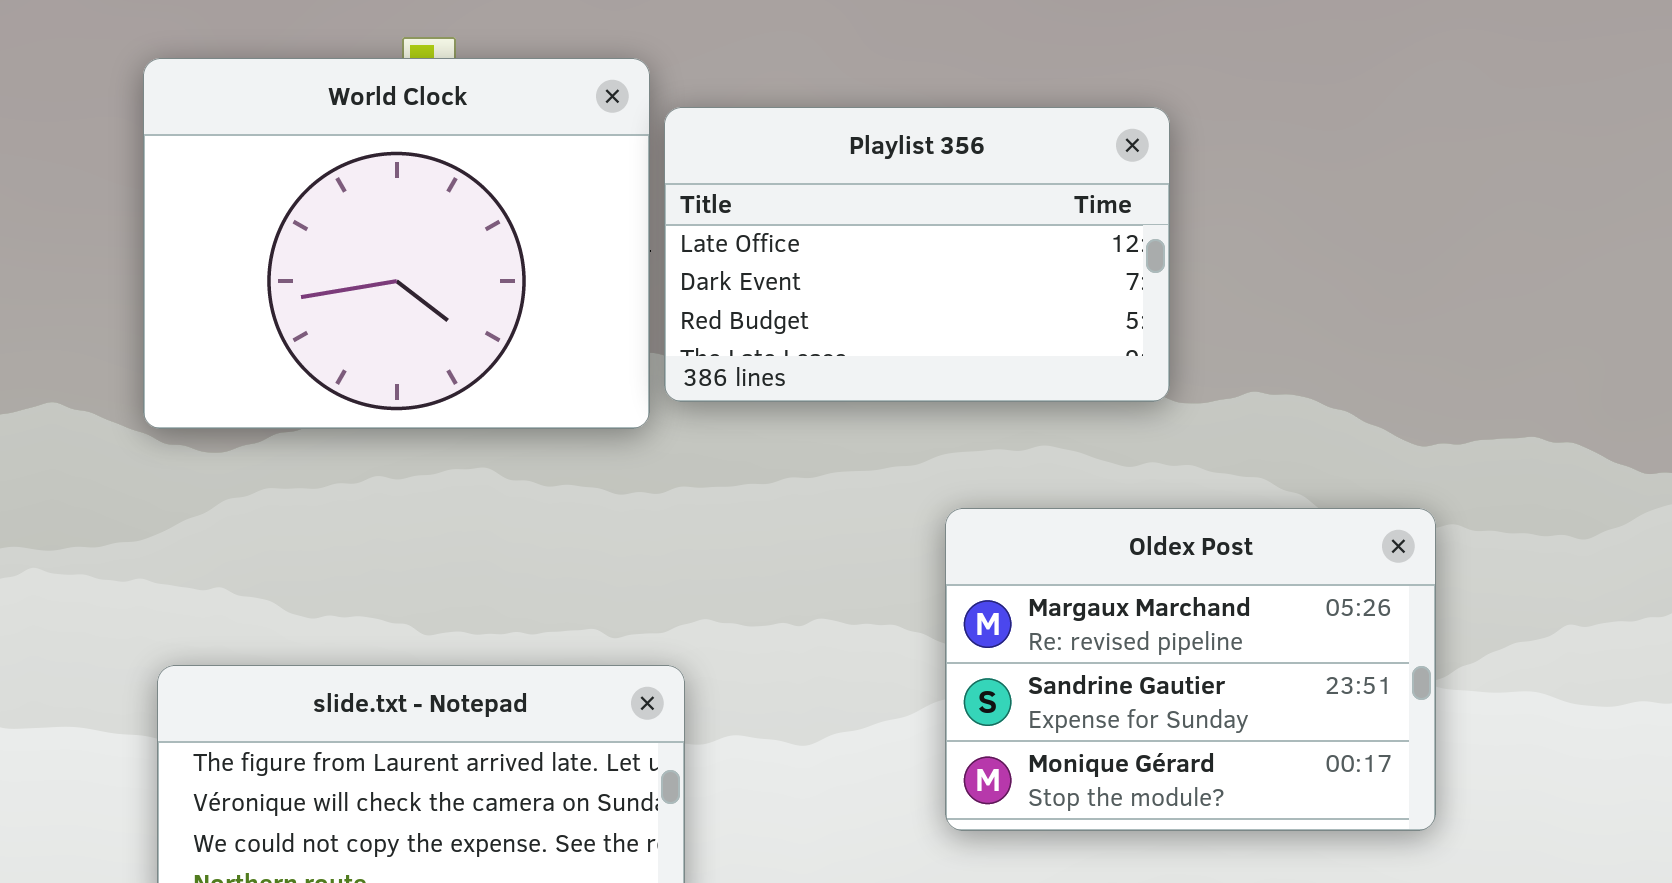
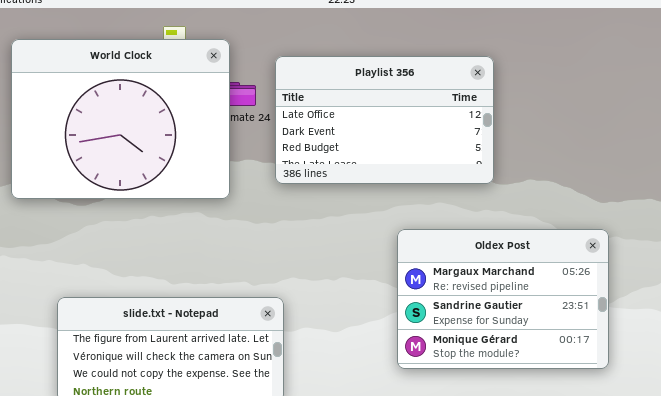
World Clock: [143,58,650,429] -> [11,39,230,199], moved

